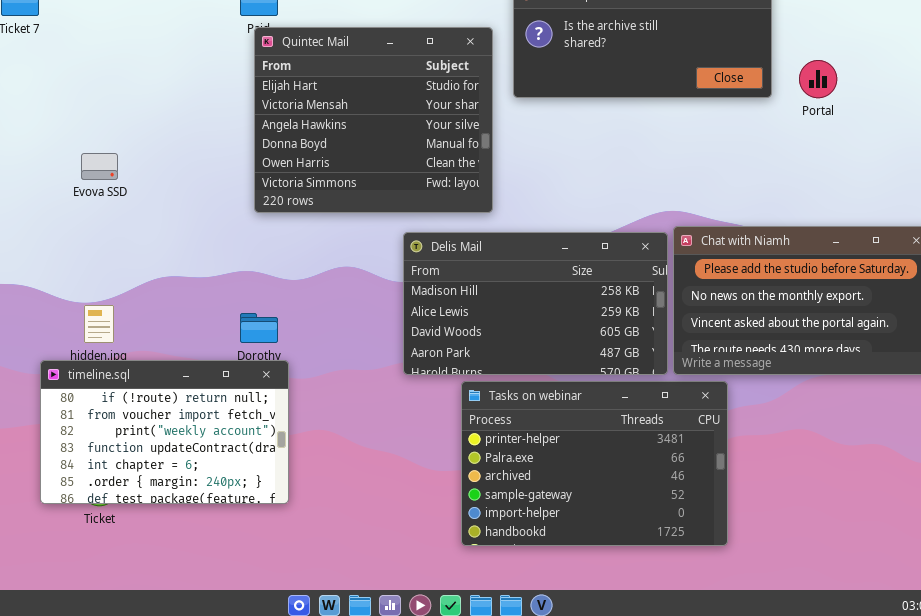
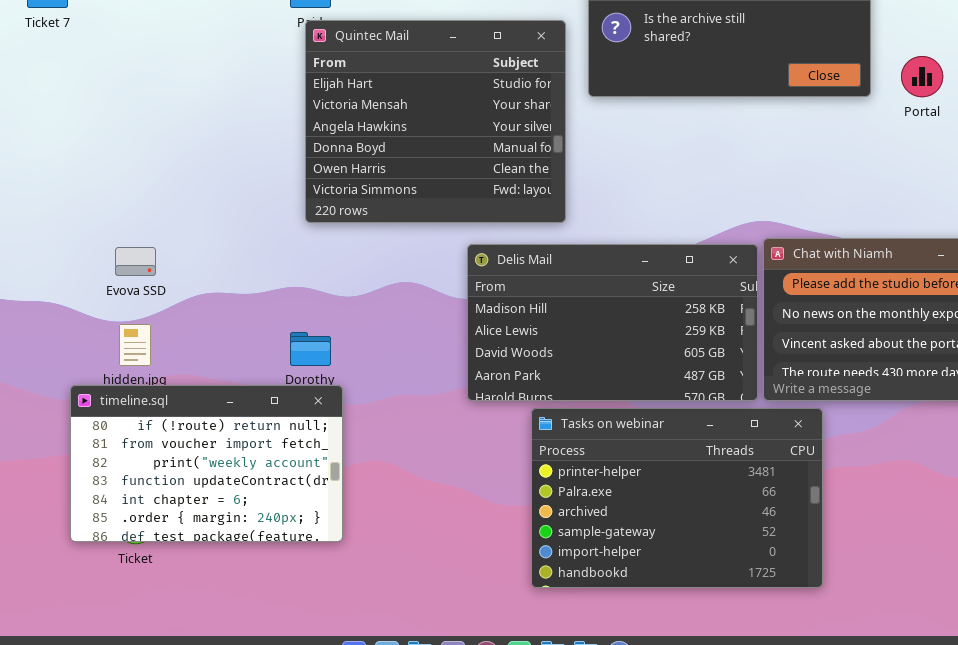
Evova SSD: [81,153,118,180] -> [115,247,156,276], moved

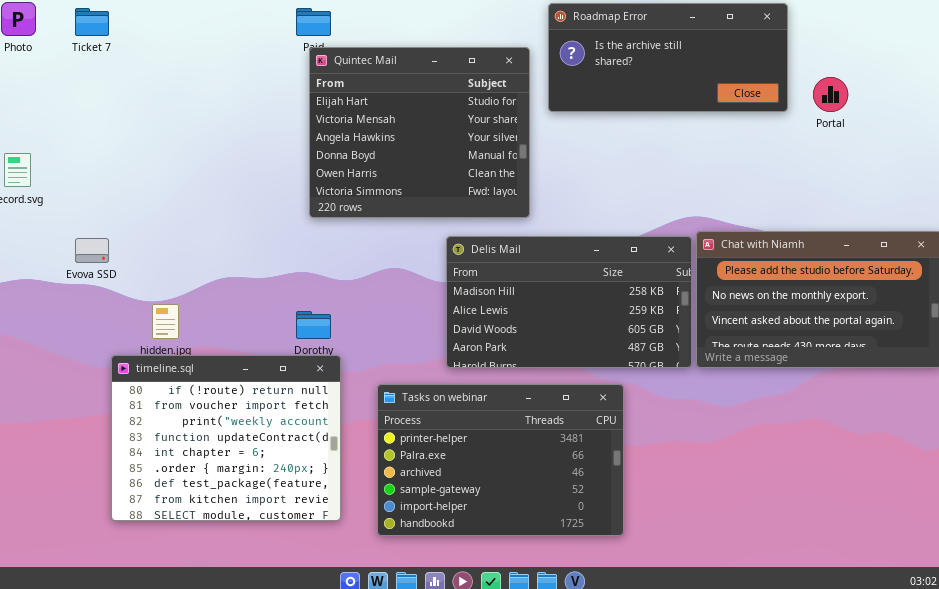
Evova SSD: [115,247,156,276] -> [75,238,109,263], moved
timeline.sql: [70,385,343,542] -> [111,355,341,521], resized
Tasks on webinar: [531,408,823,588] -> [377,384,624,536], moved

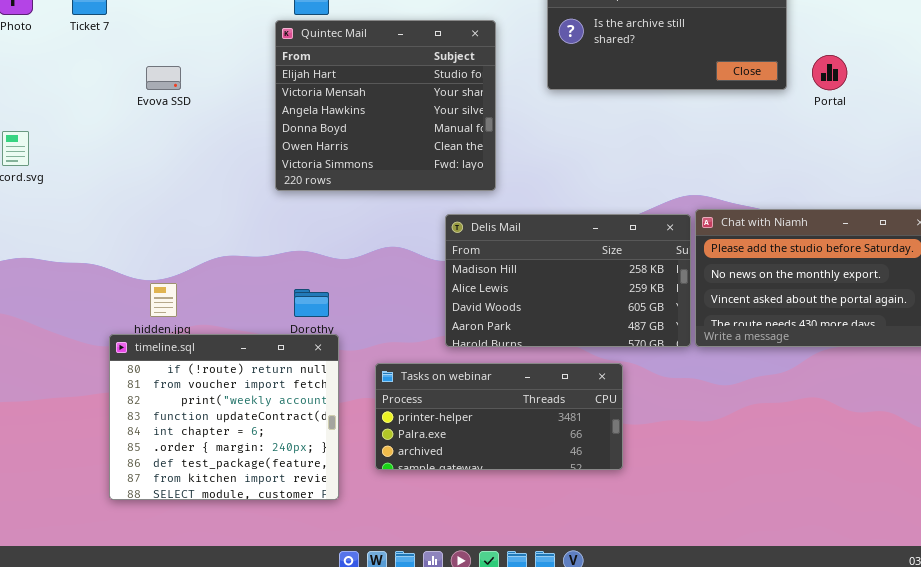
Quintec Mail: [309,47,530,218] -> [275,20,496,191], moved
Evova SSD: [75,238,109,263] -> [146,66,181,90], moved
Tasks on webinar: [377,384,624,536] -> [375,363,623,470], resized

